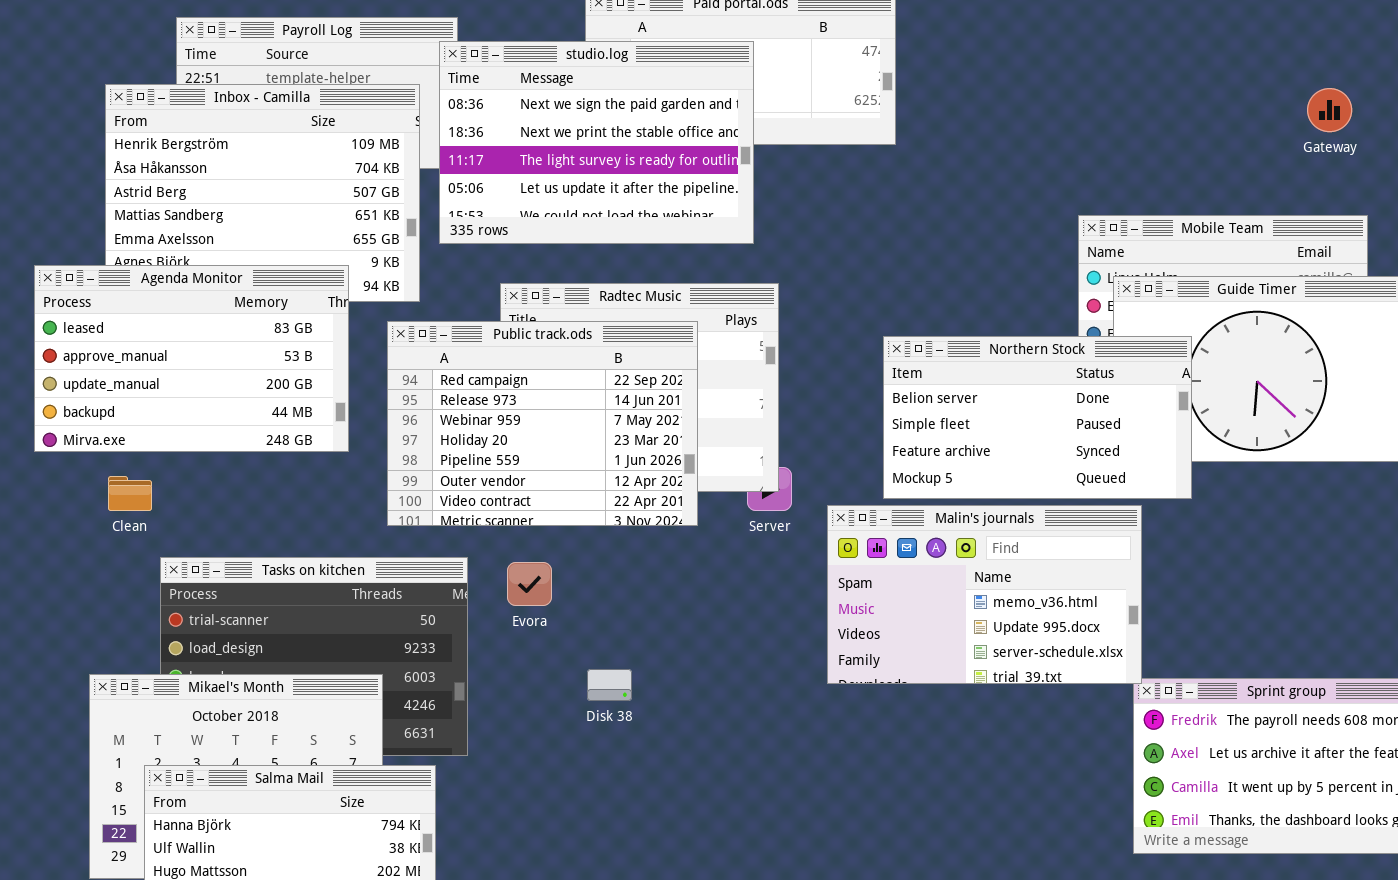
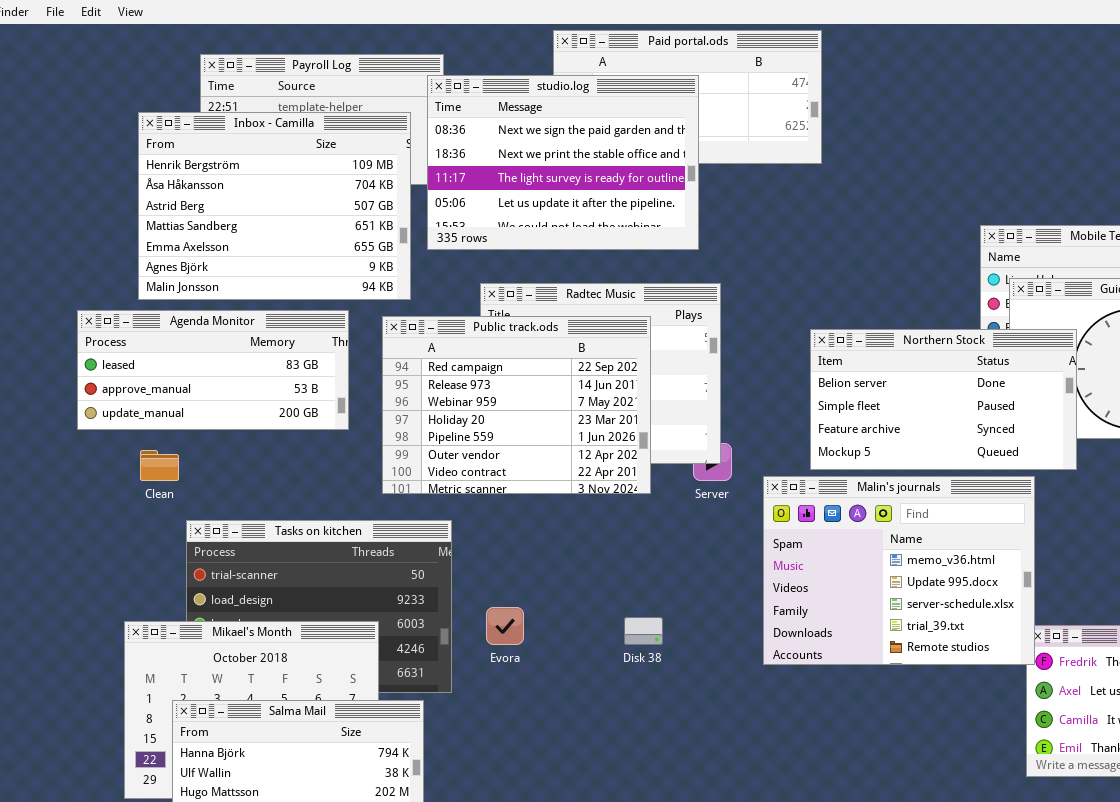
Agenda Monitor: [34,265,349,452] -> [77,310,349,430], resized
Malin's journals: [827,505,1142,684] -> [763,476,1035,665], resized
Evora: [507,562,552,606] -> [486,607,524,645], moved
Disk 38: [587,669,632,701] -> [624,617,663,645], moved

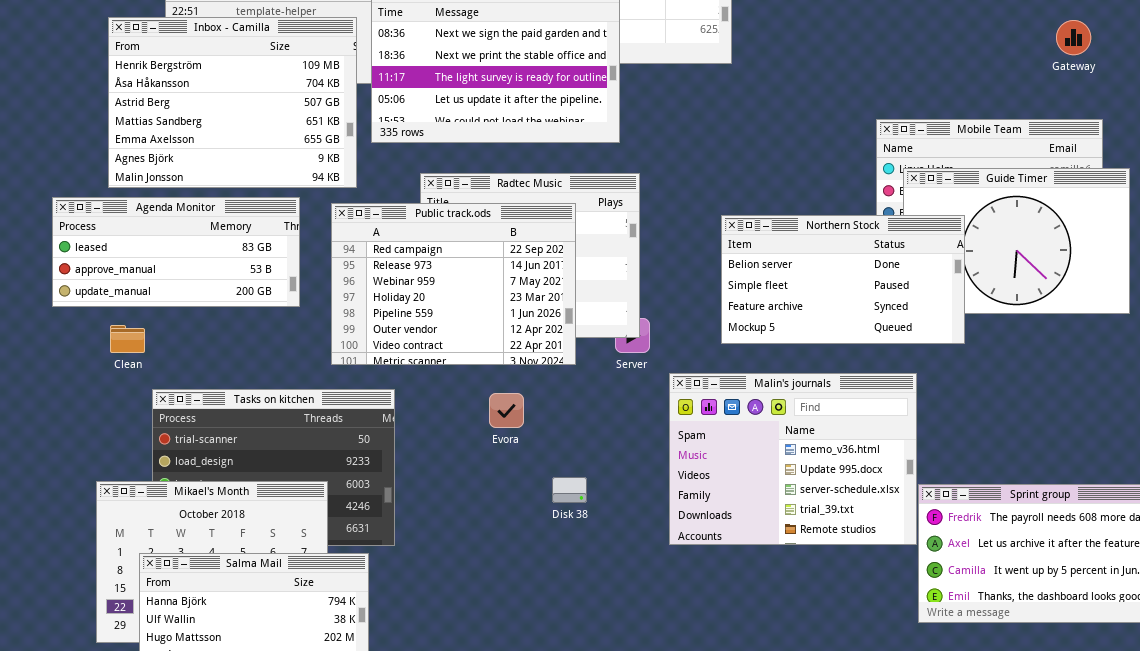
Malin's journals: [763,476,1035,665] -> [669,373,917,545], moved
Evora: [486,607,524,645] -> [489,393,524,428], moved

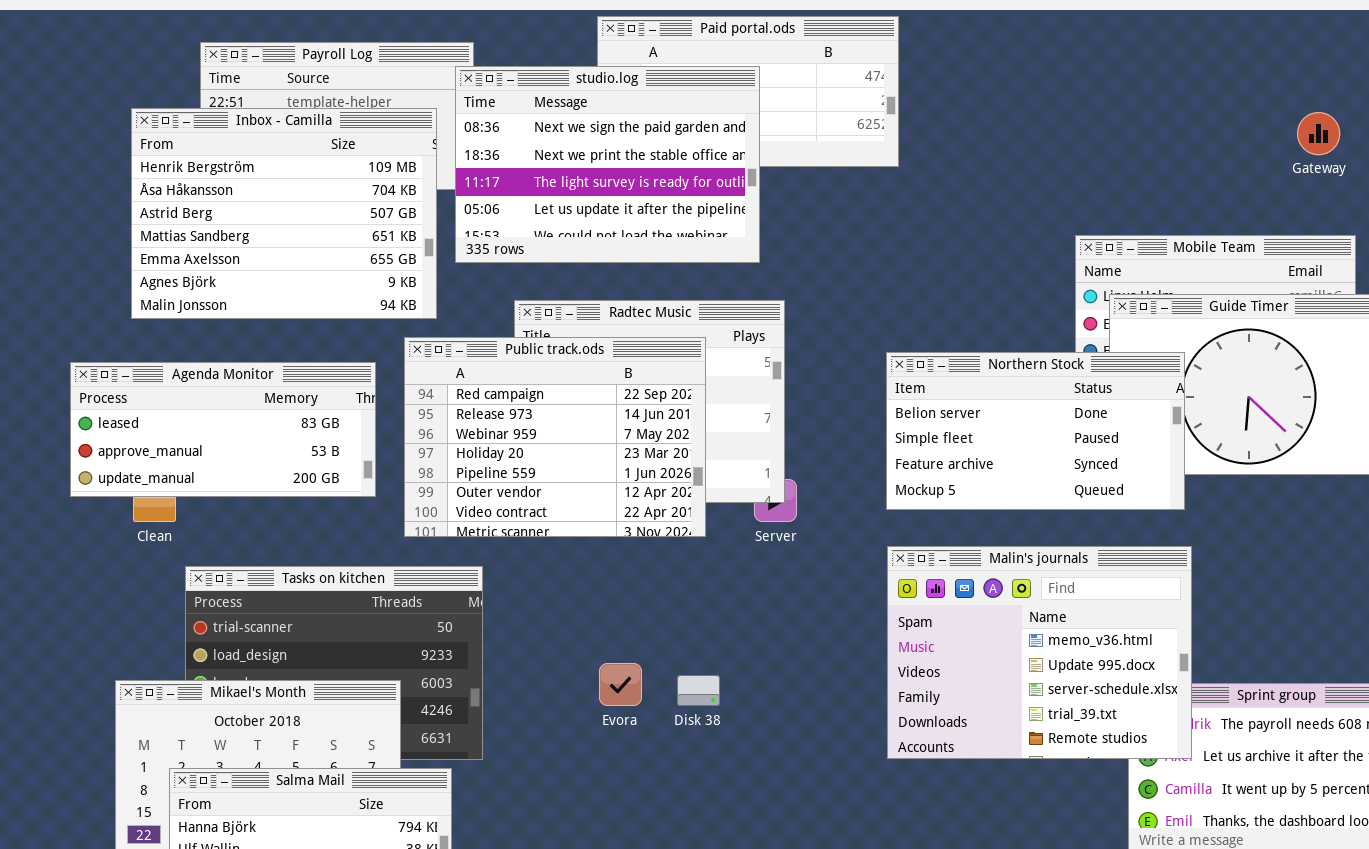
Agenda Monitor: [52,197,300,307] -> [70,362,376,497], moved
Malin's journals: [669,373,917,545] -> [887,546,1192,759], moved
Evora: [489,393,524,428] -> [599,663,642,706], moved

